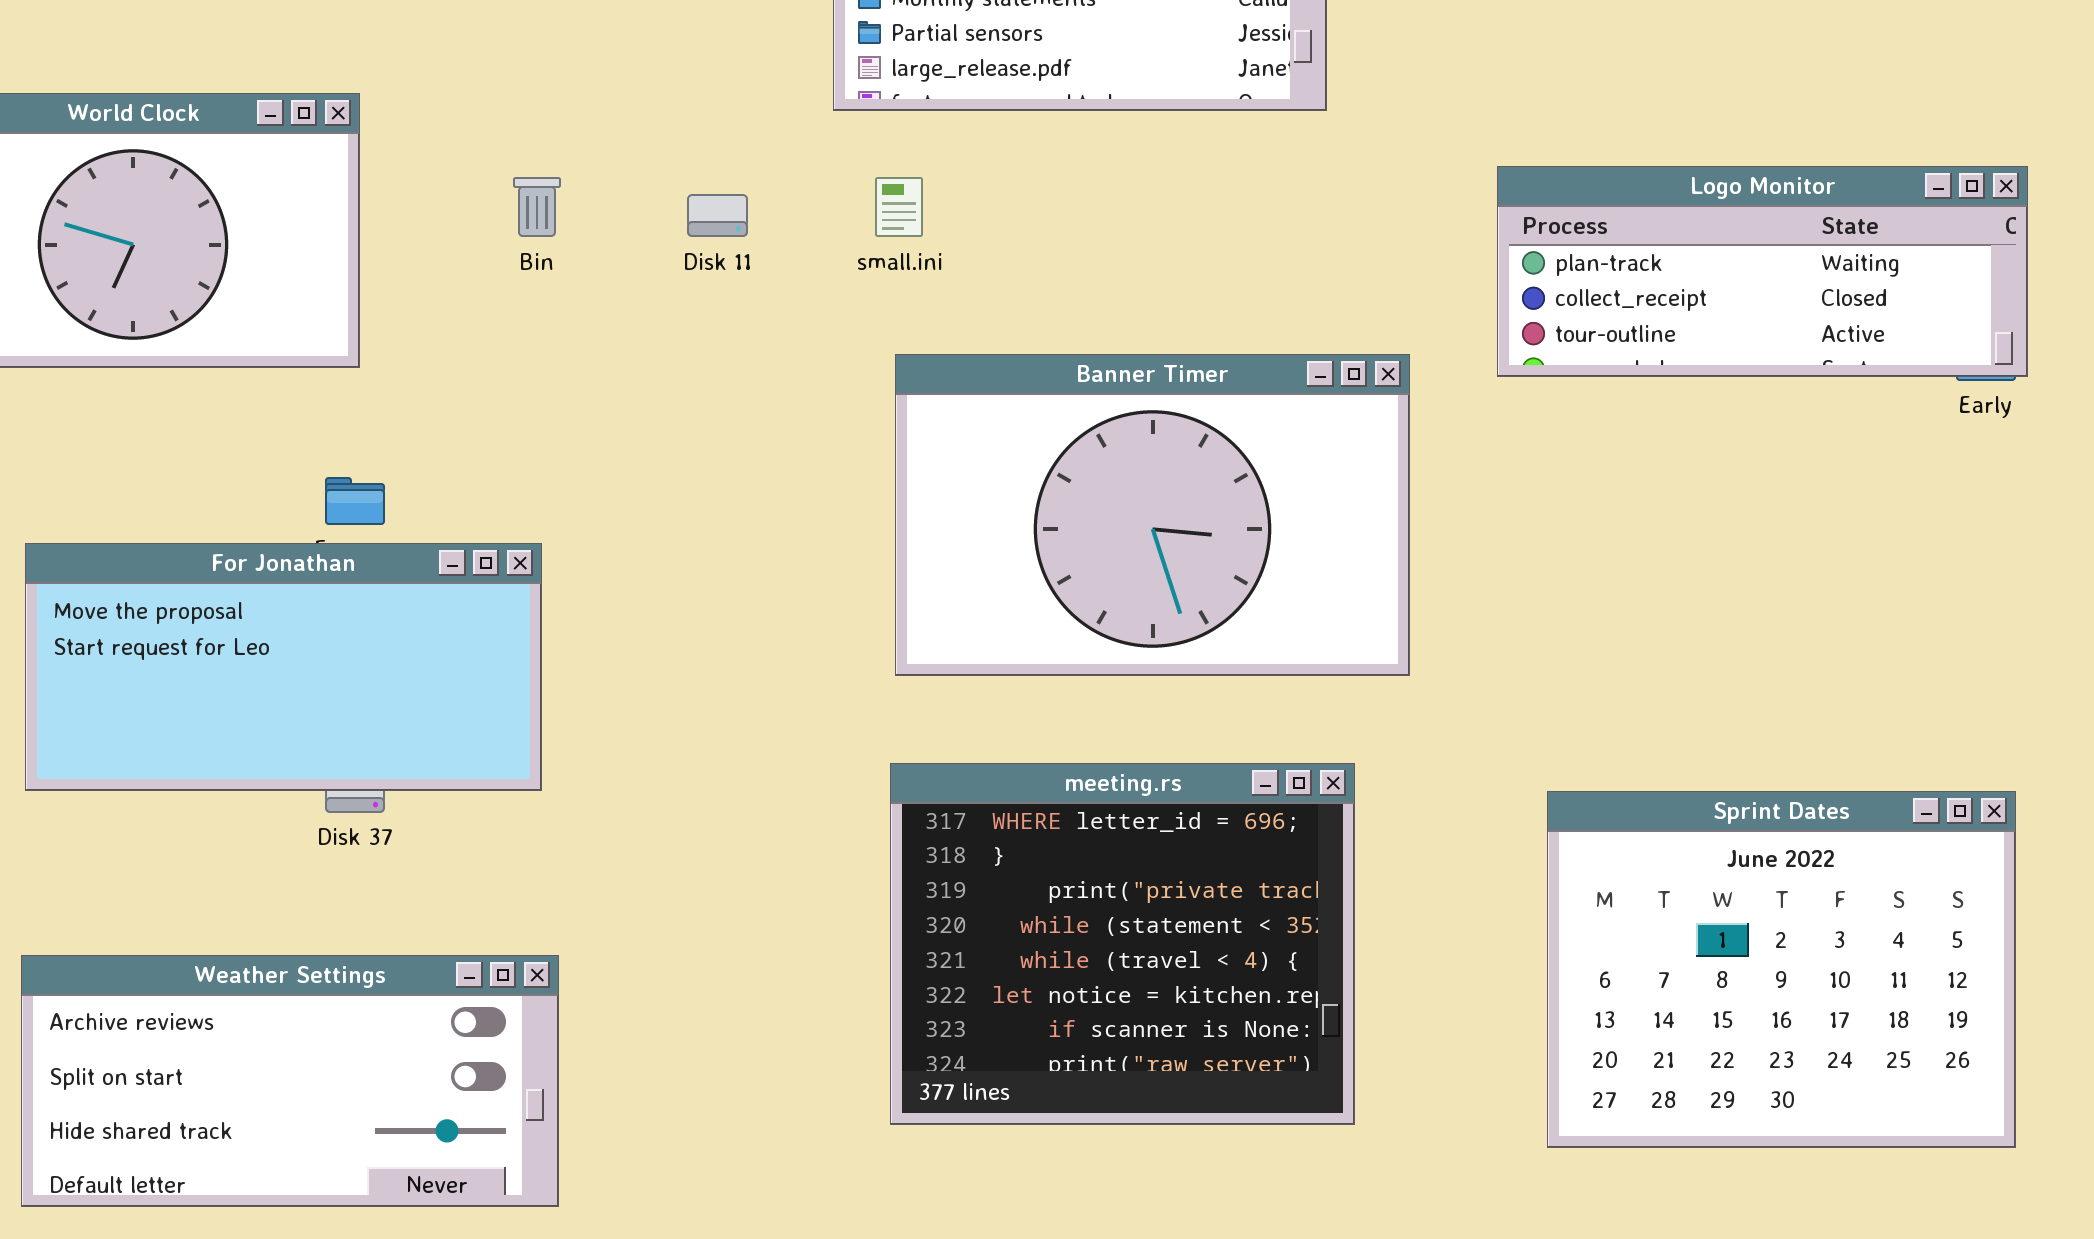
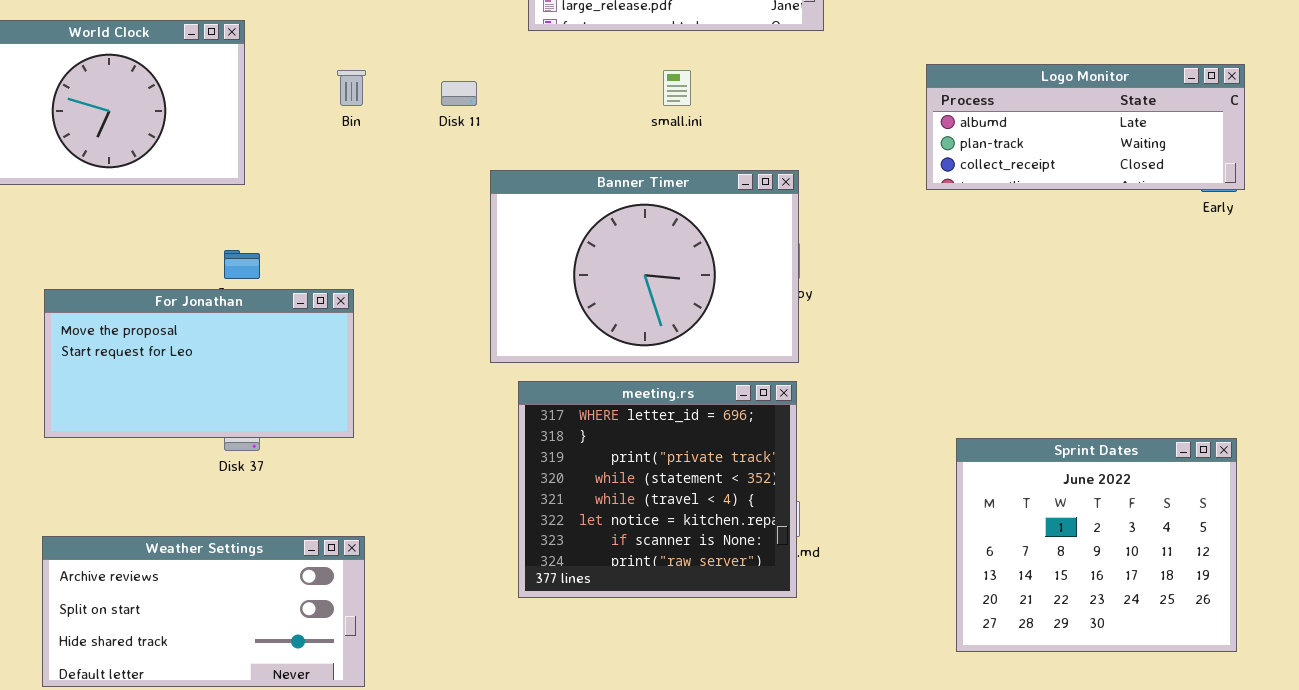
Logo Monitor: [1497,166,2028,377] -> [926,64,1245,190], scrolled up 1 row
small.ini: [875,177,923,237] -> [663,70,691,106], moved
Banner Timer: [895,354,1410,676] -> [490,170,799,363], moved
meeting.rs: [890,763,1355,1125] -> [518,381,797,598], moved

